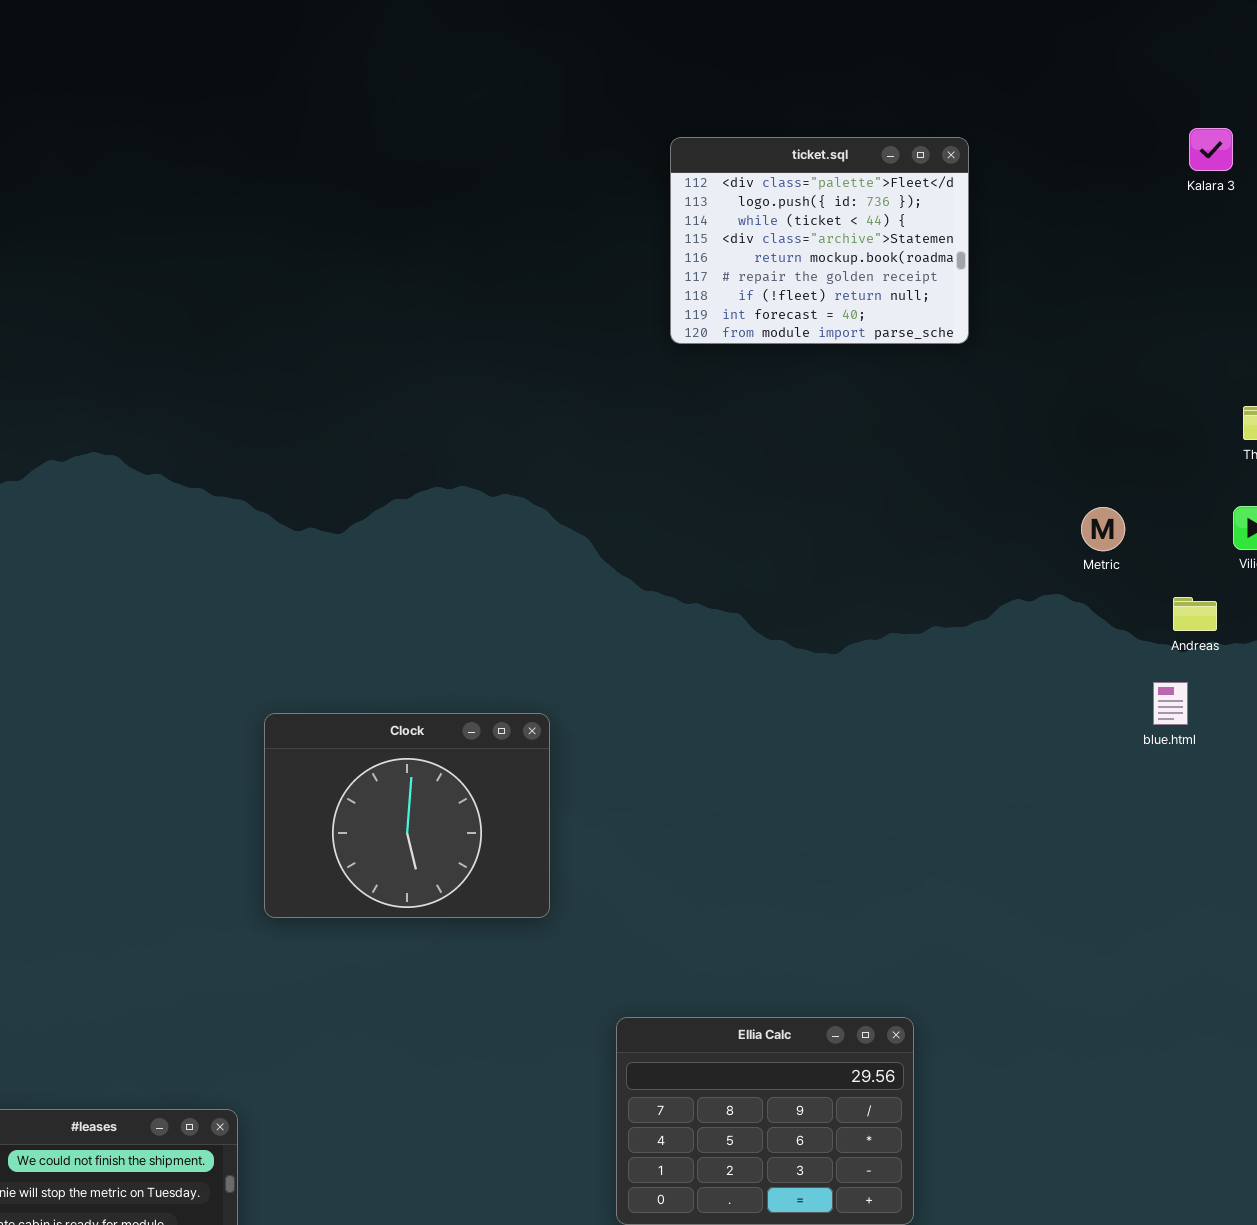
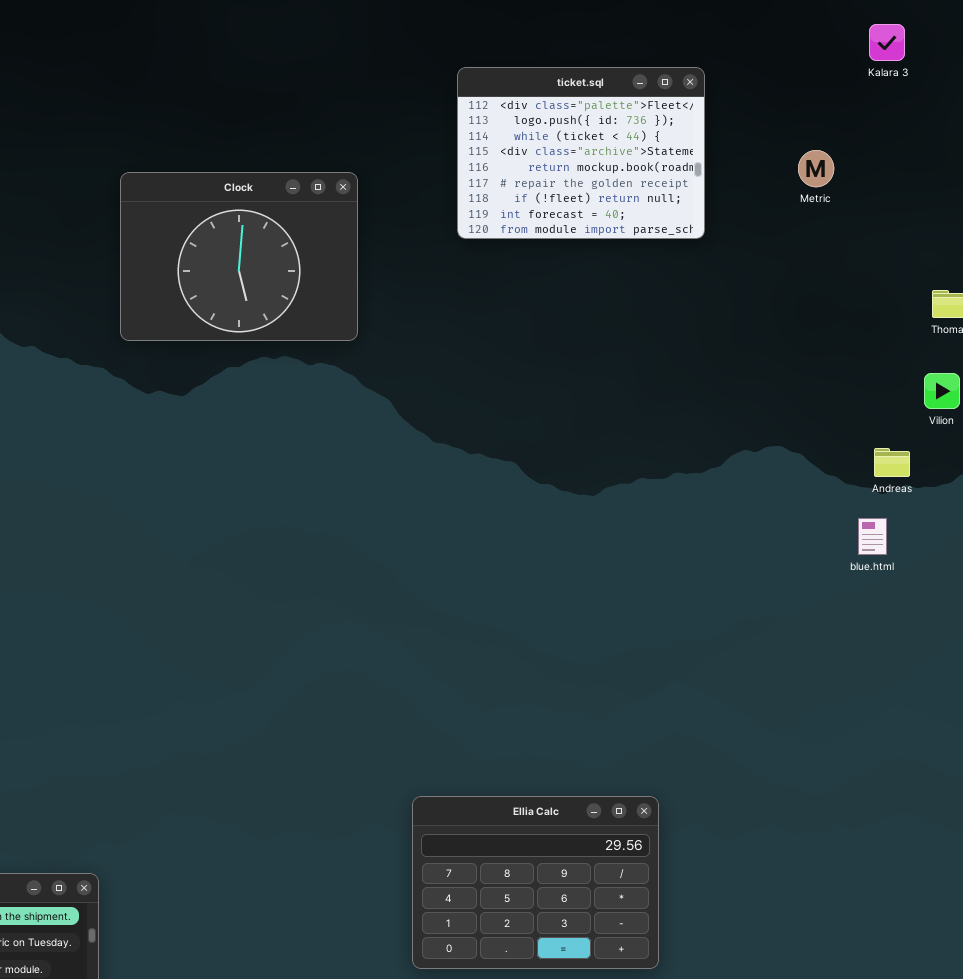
Kalara 3: [1189,128,1233,171] -> [869,24,905,61], moved
Metric: [1081,507,1125,551] -> [798,150,834,187], moved
Clock: [264,713,550,918] -> [120,172,358,341], moved

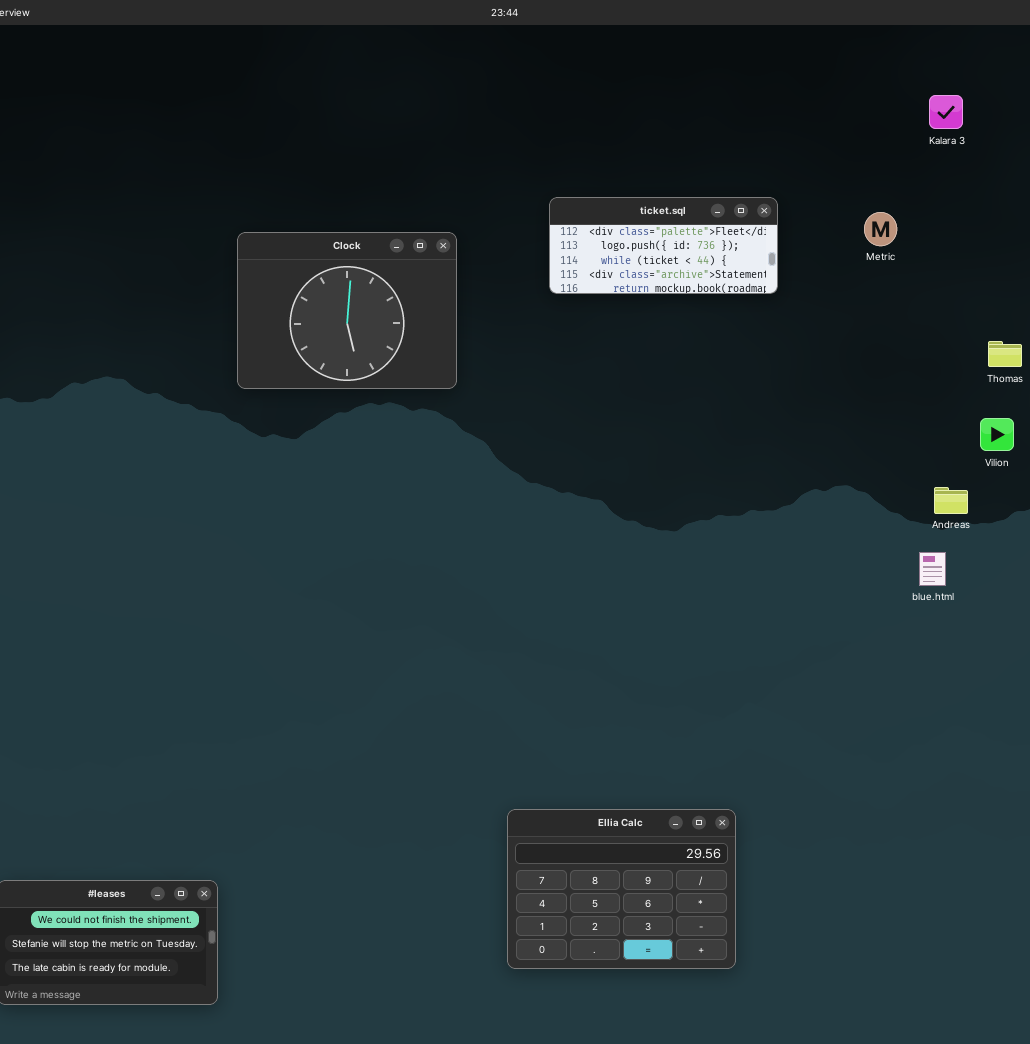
ticket.sql: [457,67,705,239] -> [549,197,778,294], resized

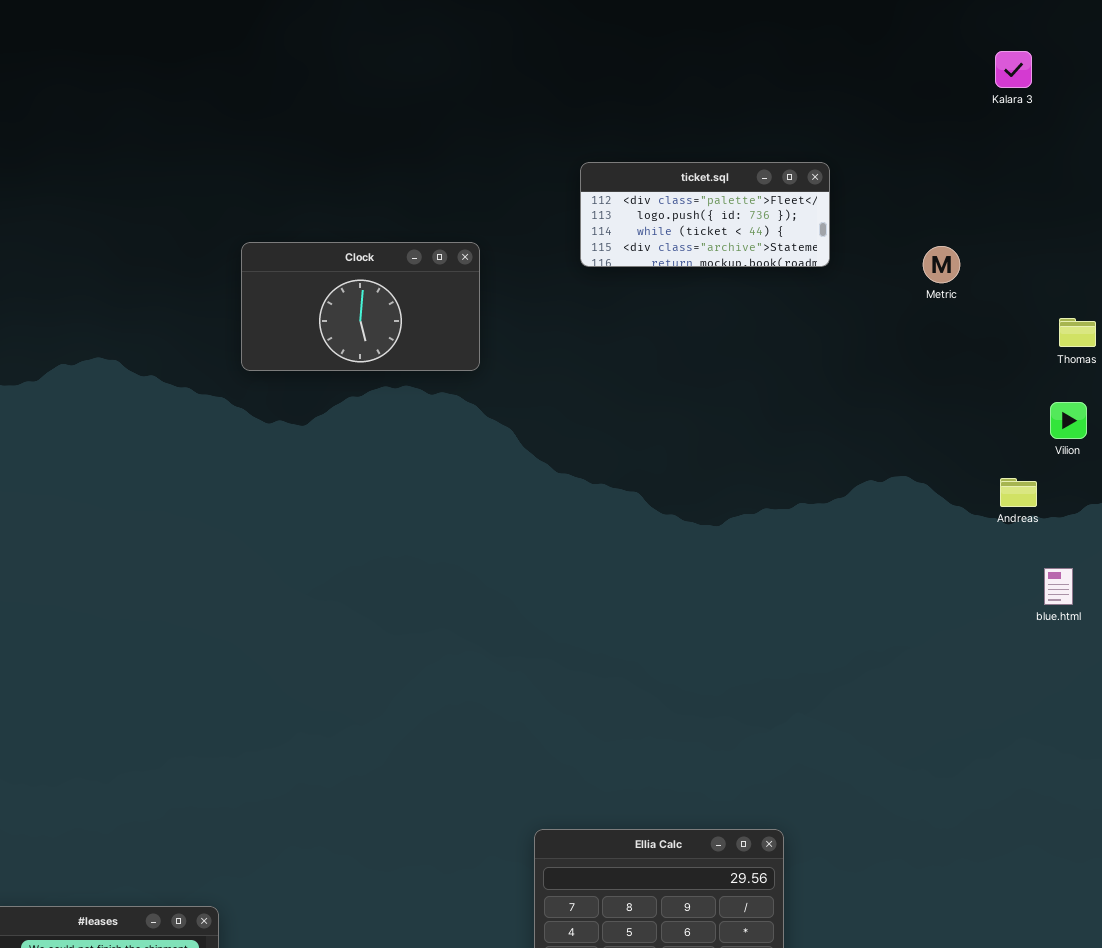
Metric: [864,212,897,246] -> [923,246,960,283], moved
Clock: [237,232,457,389] -> [241,242,480,371], resized
blue.html: [919,552,946,586] -> [1044,568,1073,605], moved

